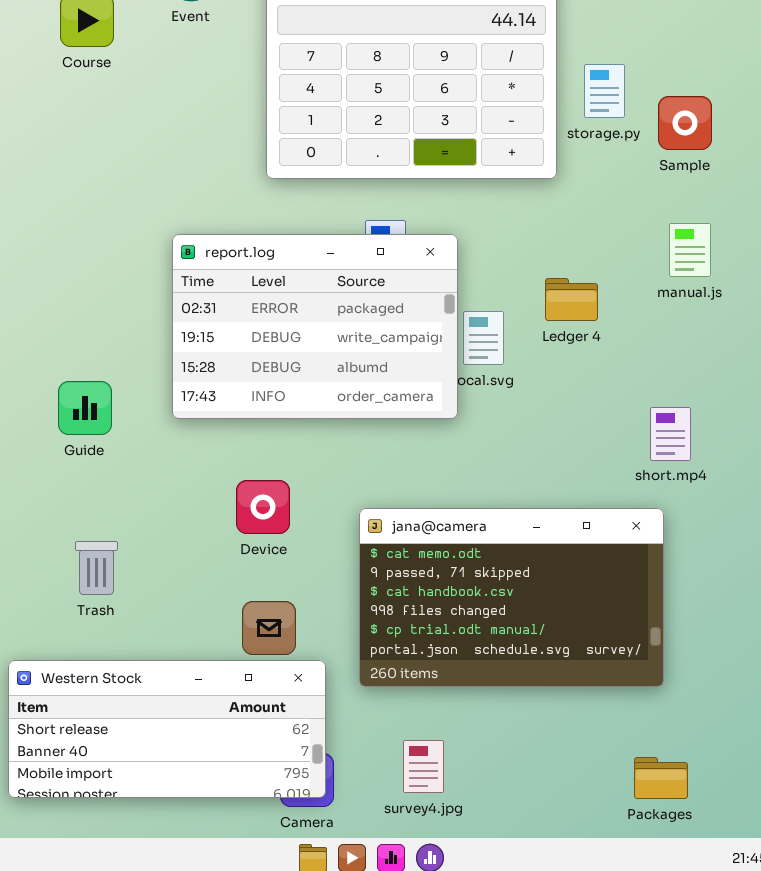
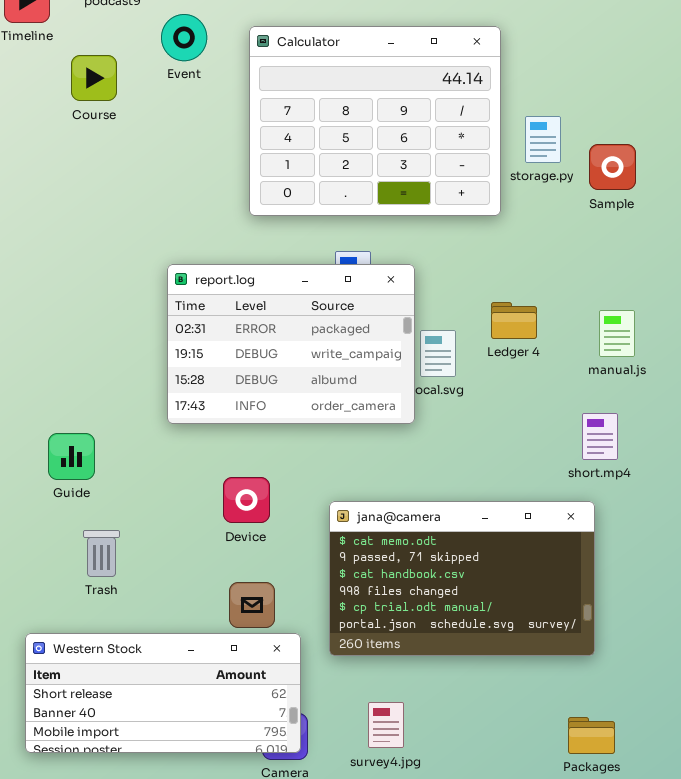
manual.js: [669,223,711,277] -> [599,310,635,357], moved
Guide: [58,381,112,435] -> [48,433,95,480], moved

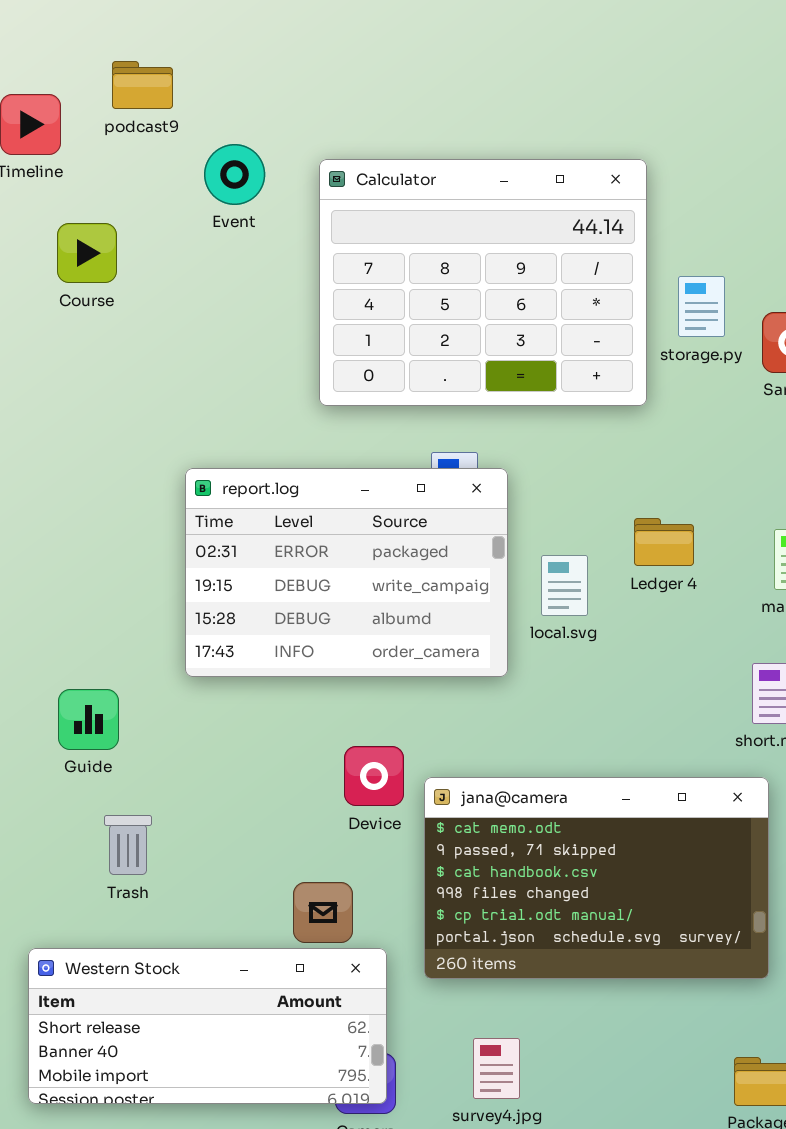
Course: [71,55,117,101] -> [57,223,117,283], moved
report.log: [167,264,415,424] -> [185,468,508,677], moved
Device: [223,477,270,523] -> [344,746,404,806], moved

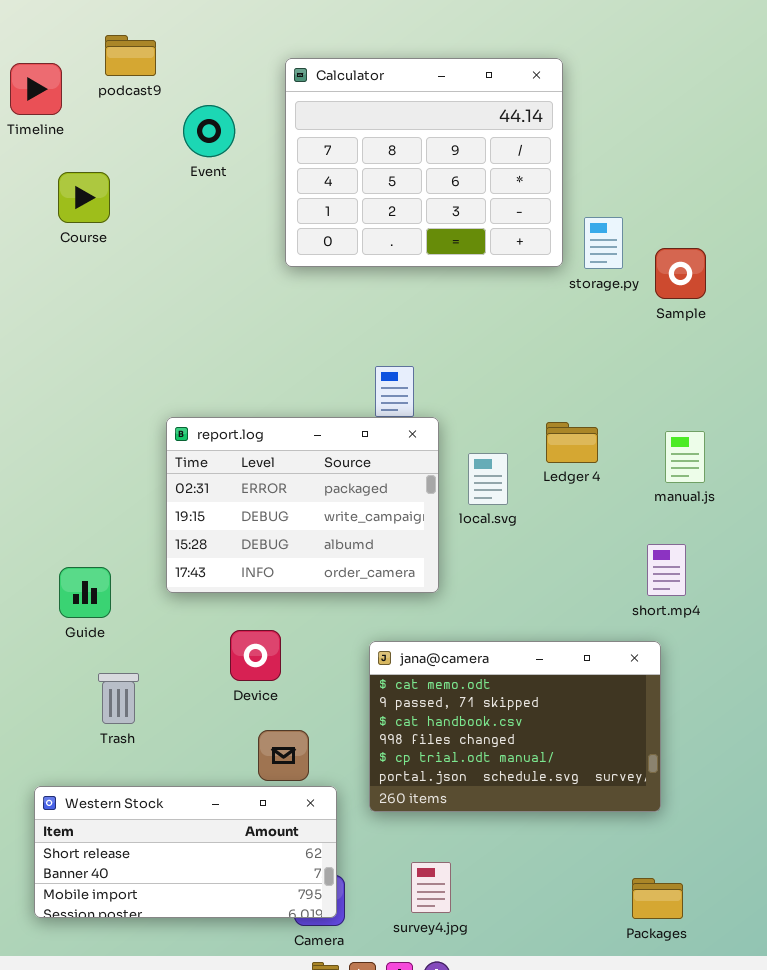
Calculator: [319,159,647,406] -> [285,58,563,267], moved
report.log: [185,468,508,677] -> [166,417,439,593], moved
Device: [344,746,404,806] -> [230,630,281,681], moved

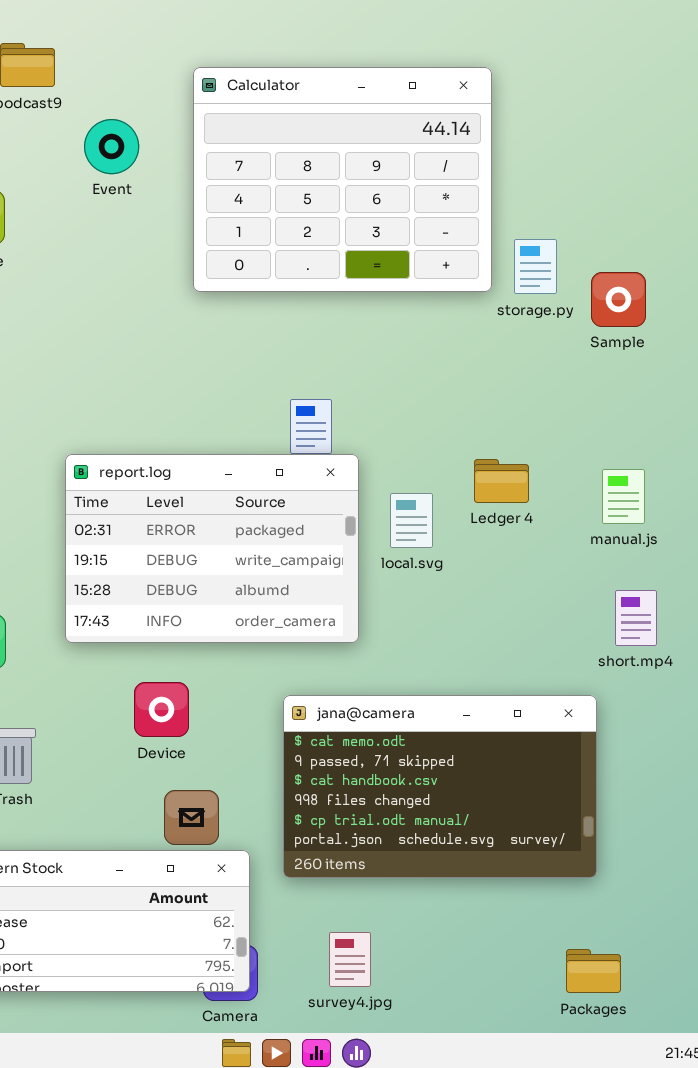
short.mp4: [647,544,686,596] -> [615,590,657,646], moved

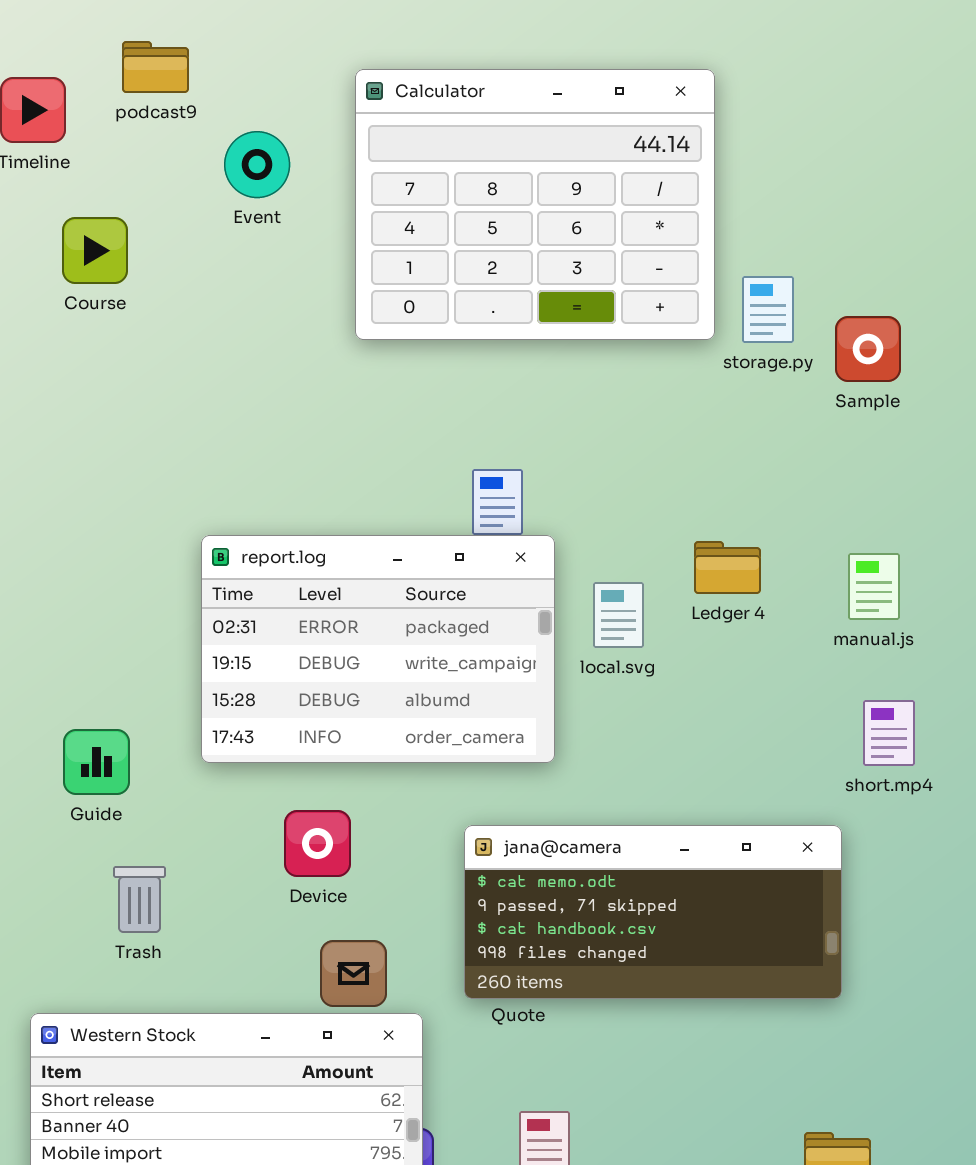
jana@camera: [283,695,597,878] -> [464,825,842,999], resized

